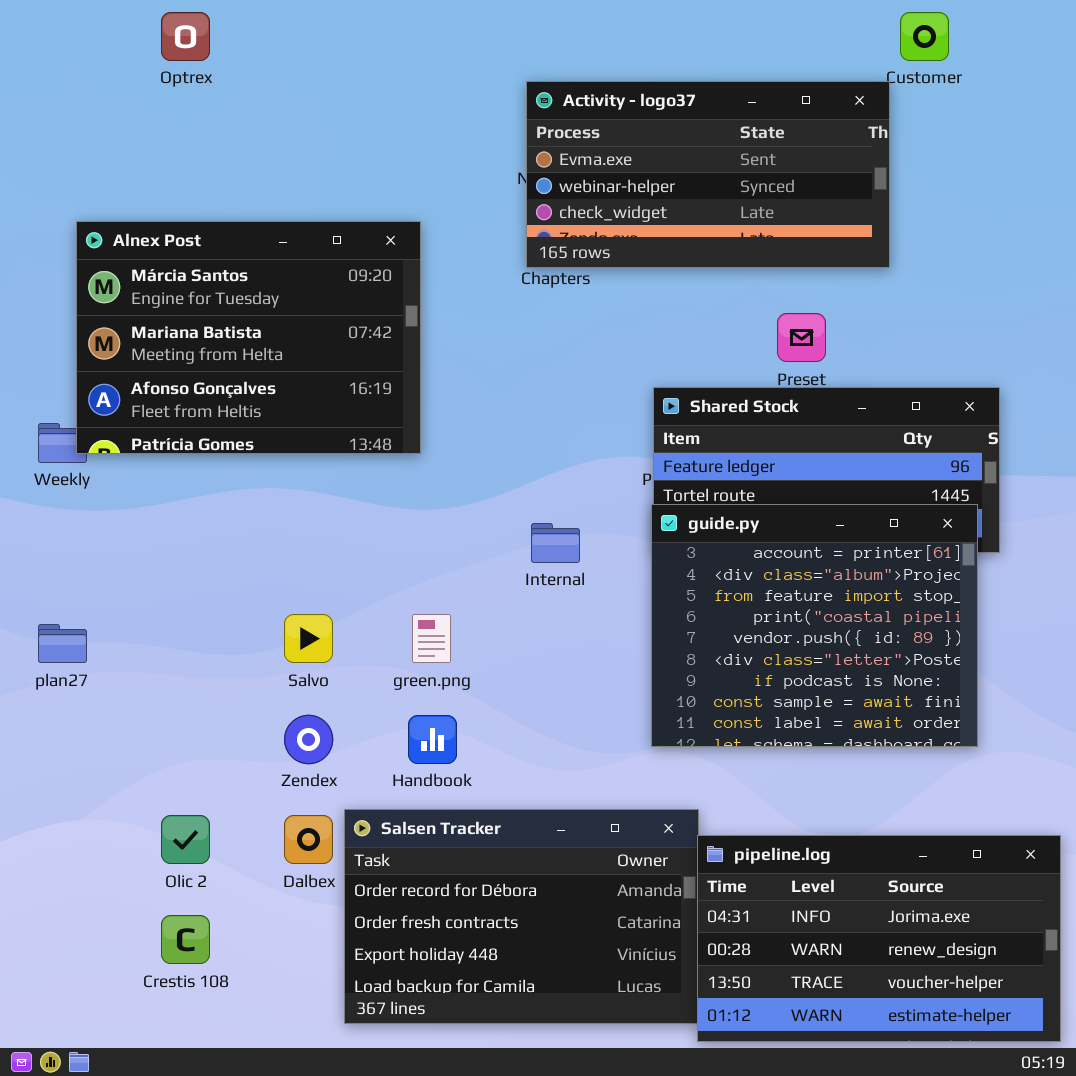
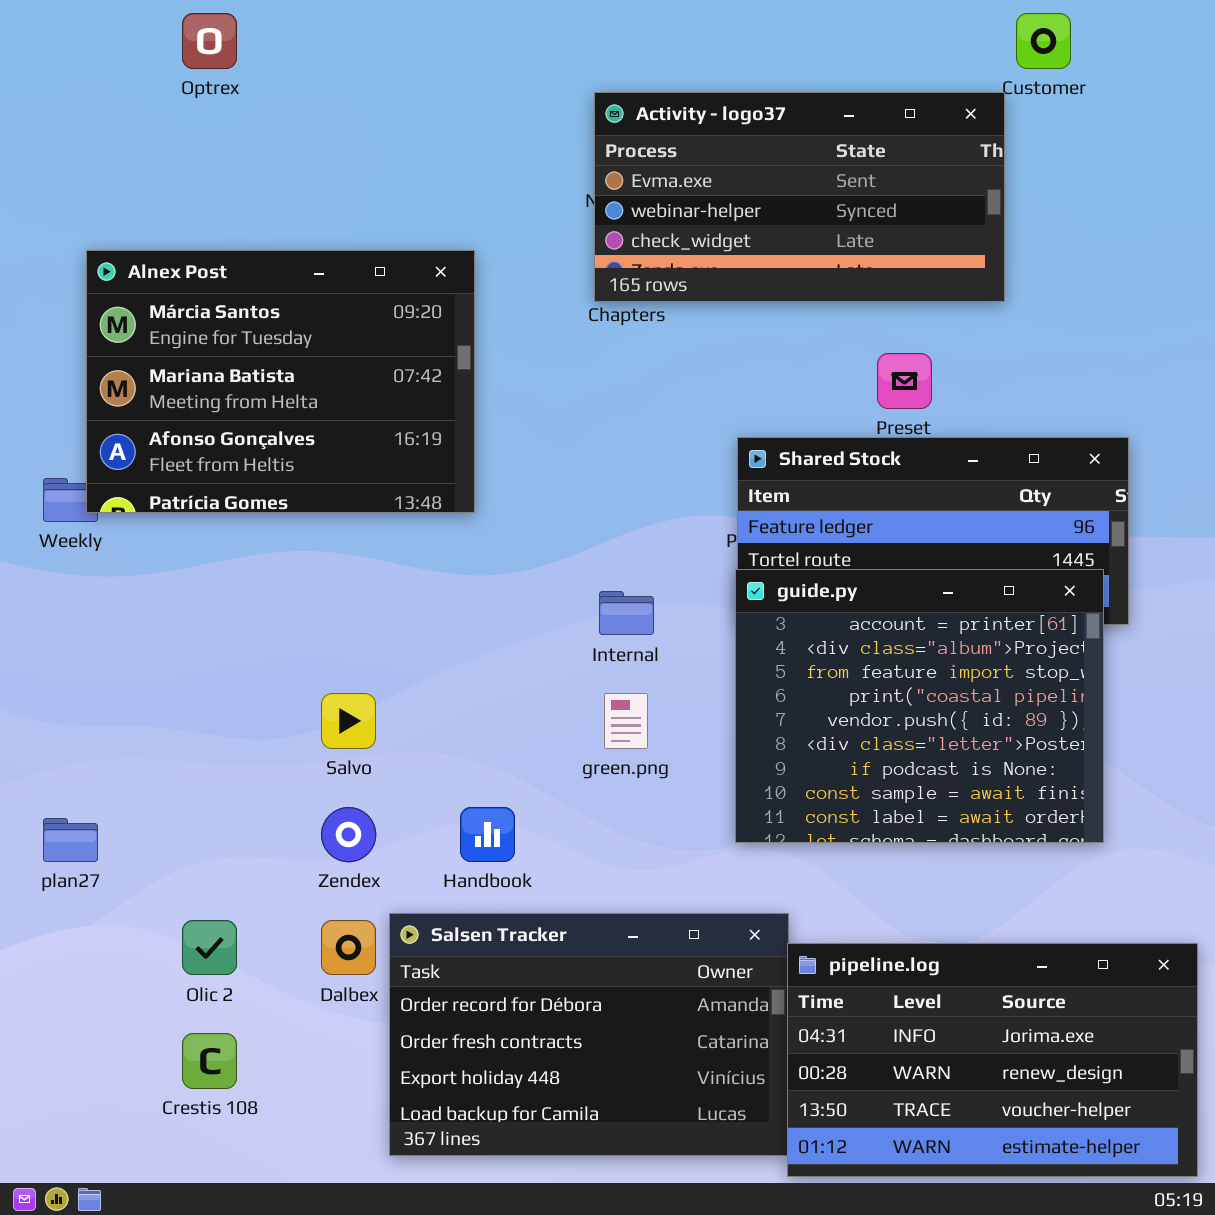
green.png: [412,614,451,663] -> [604,693,648,749], moved
plan27: [38,624,87,663] -> [43,818,98,862], moved

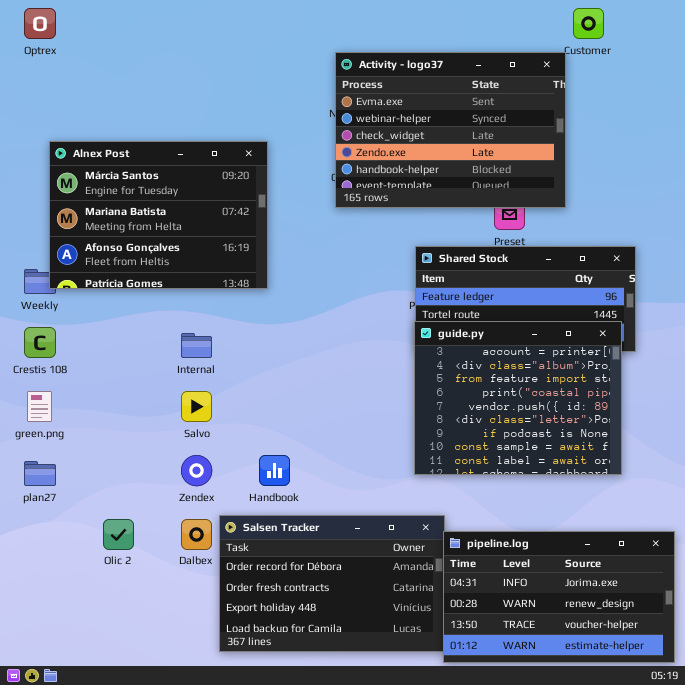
Optrex: [182,13,237,69] -> [24,8,56,39], moved
Activity - logo37: [594,92,1005,302] -> [335,52,566,208], resized
Internal: [599,591,654,635] -> [181,333,212,358], moved
green.png: [604,693,648,749] -> [27,391,52,422], moved
Crestis 108: [182,1033,237,1089] -> [24,327,56,358], moved

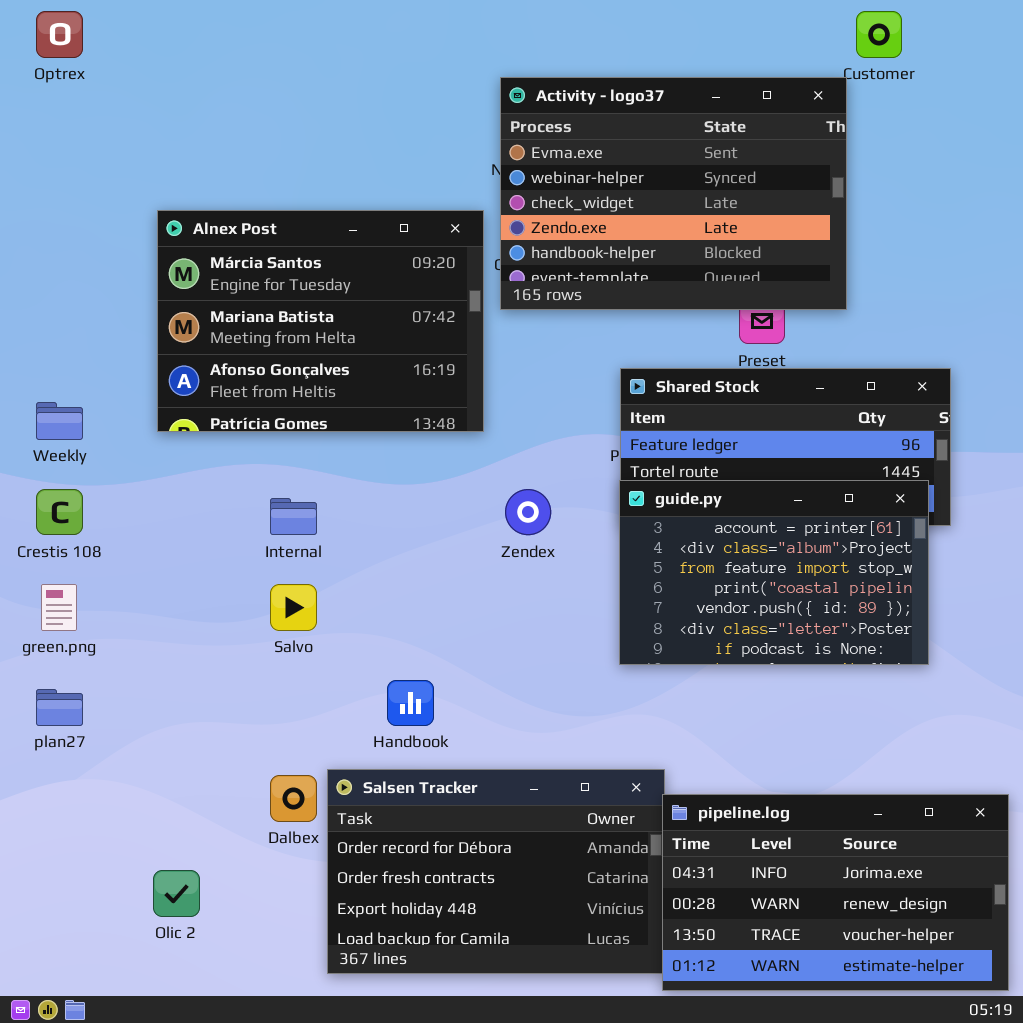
Alnex Post: [49,141,268,289] -> [157,210,484,432], moved
guide.py: [414,321,622,475] -> [619,480,929,665], resized
Zendex: [181,455,212,486] -> [505,489,551,535], moved
Olic 2: [103,519,134,550] -> [153,870,200,917], moved

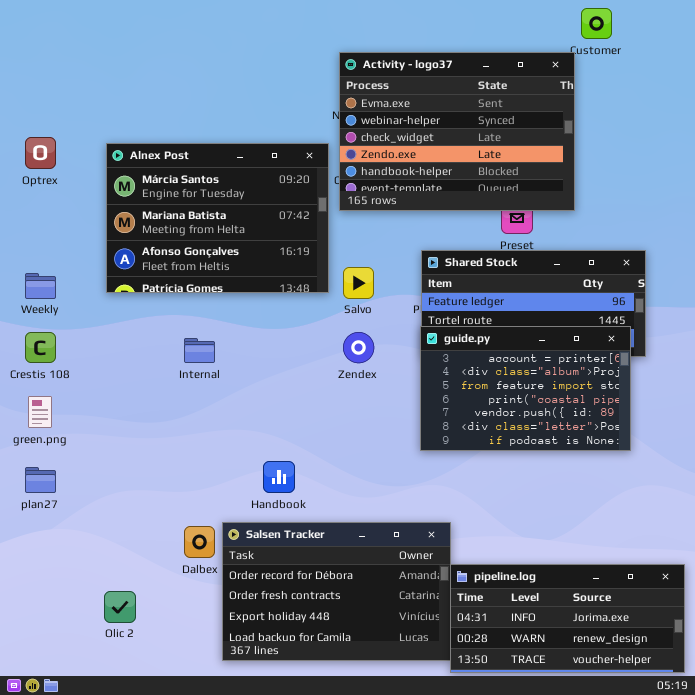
Optrex: [36,11,83,58] -> [25,137,56,169], moved
Salvo: [270,584,317,631] -> [343,267,374,299], moved
pipeline.log: [662,794,1009,991] -> [450,564,685,673], resized

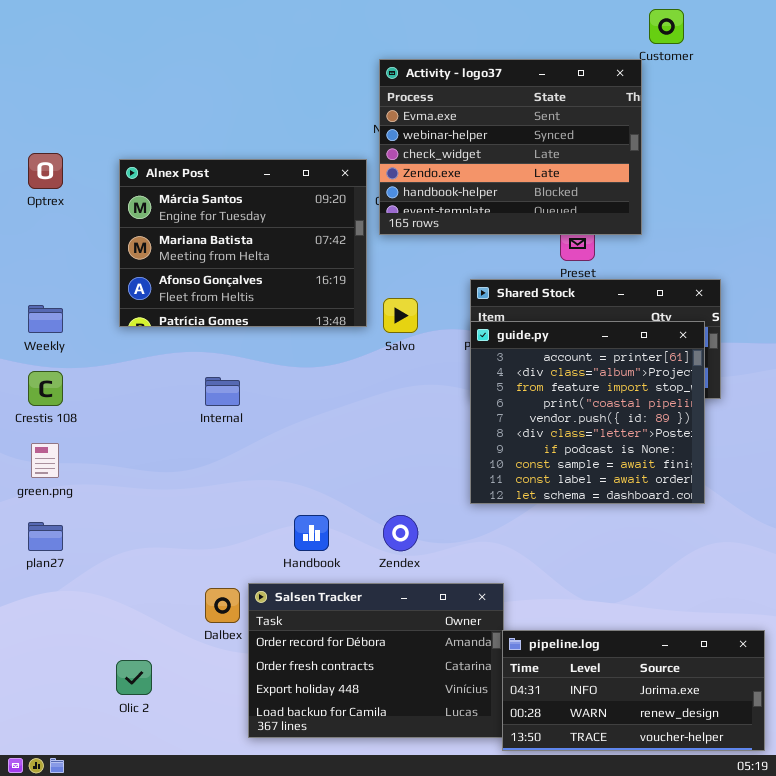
guide.py: [420,326,631,451] -> [470,321,705,504], resized
Zendex: [343,332,374,363] -> [383,515,418,551], moved

